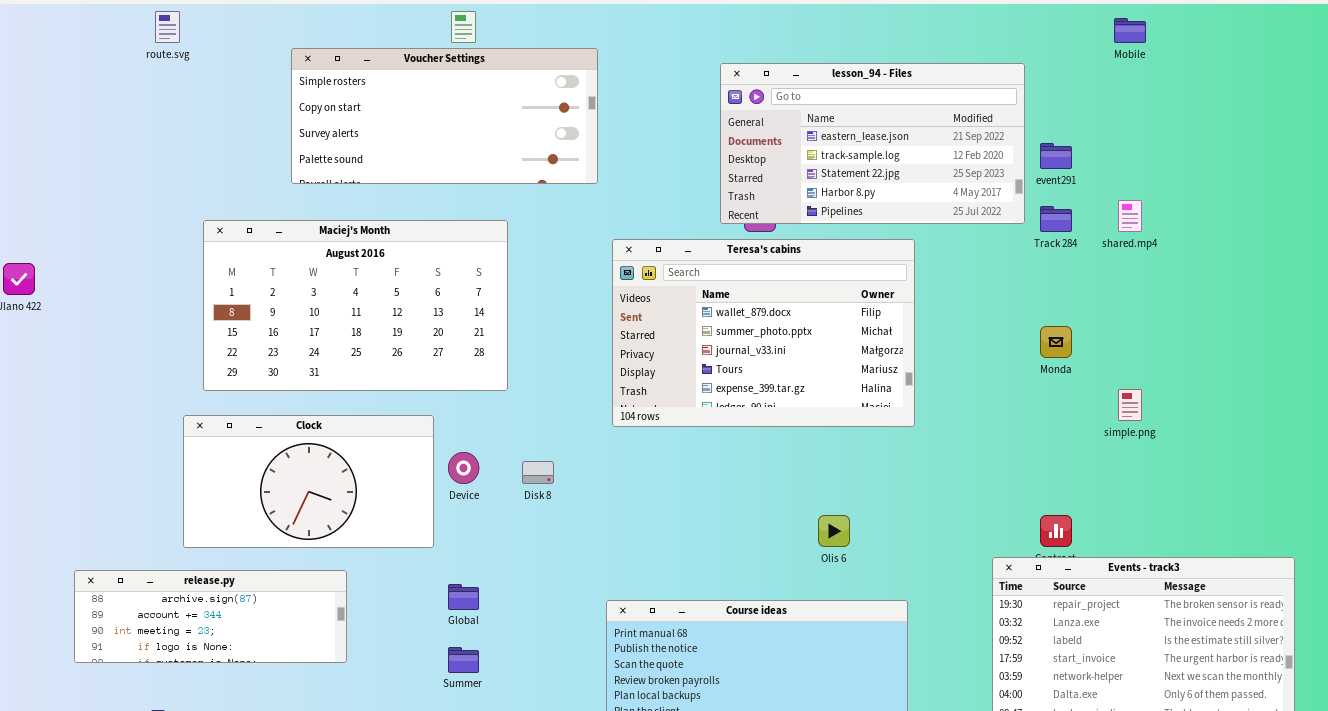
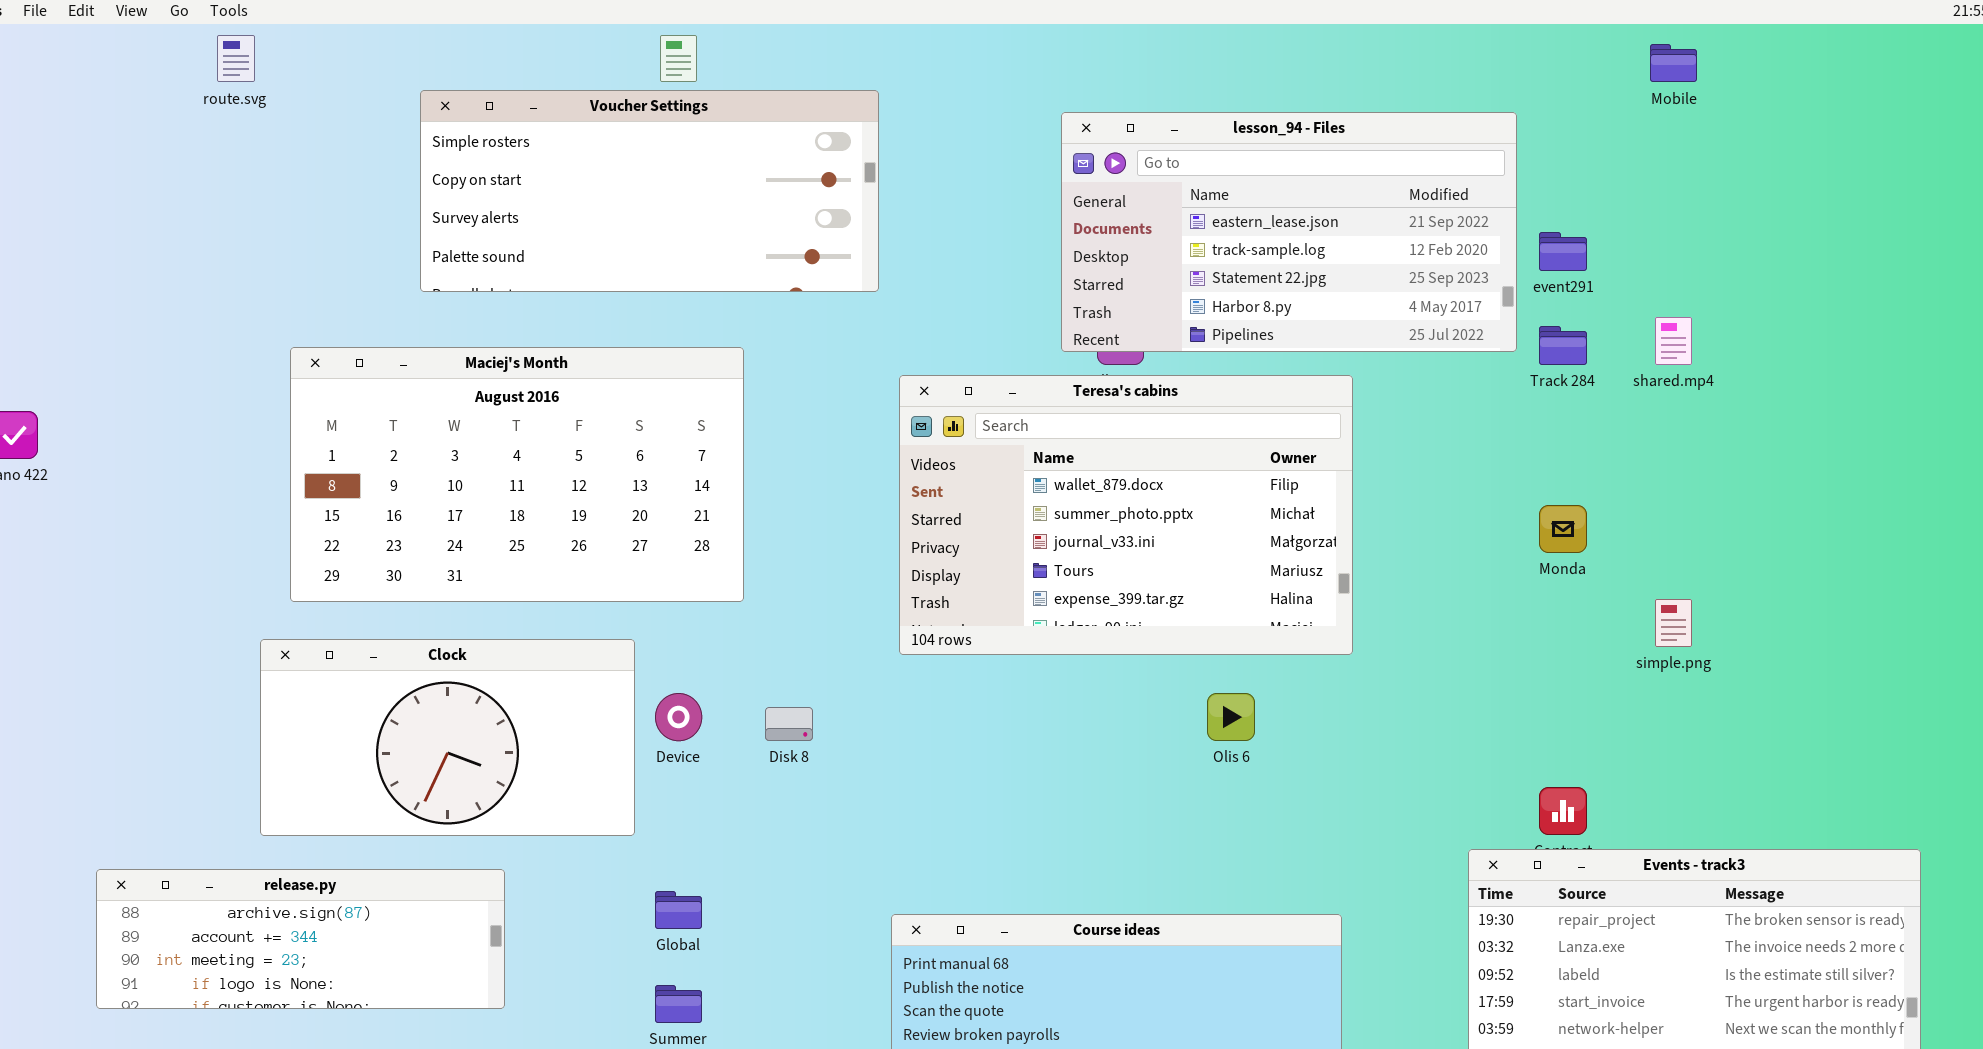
Olis 6: [818,515,850,547] -> [1207,693,1255,741], moved

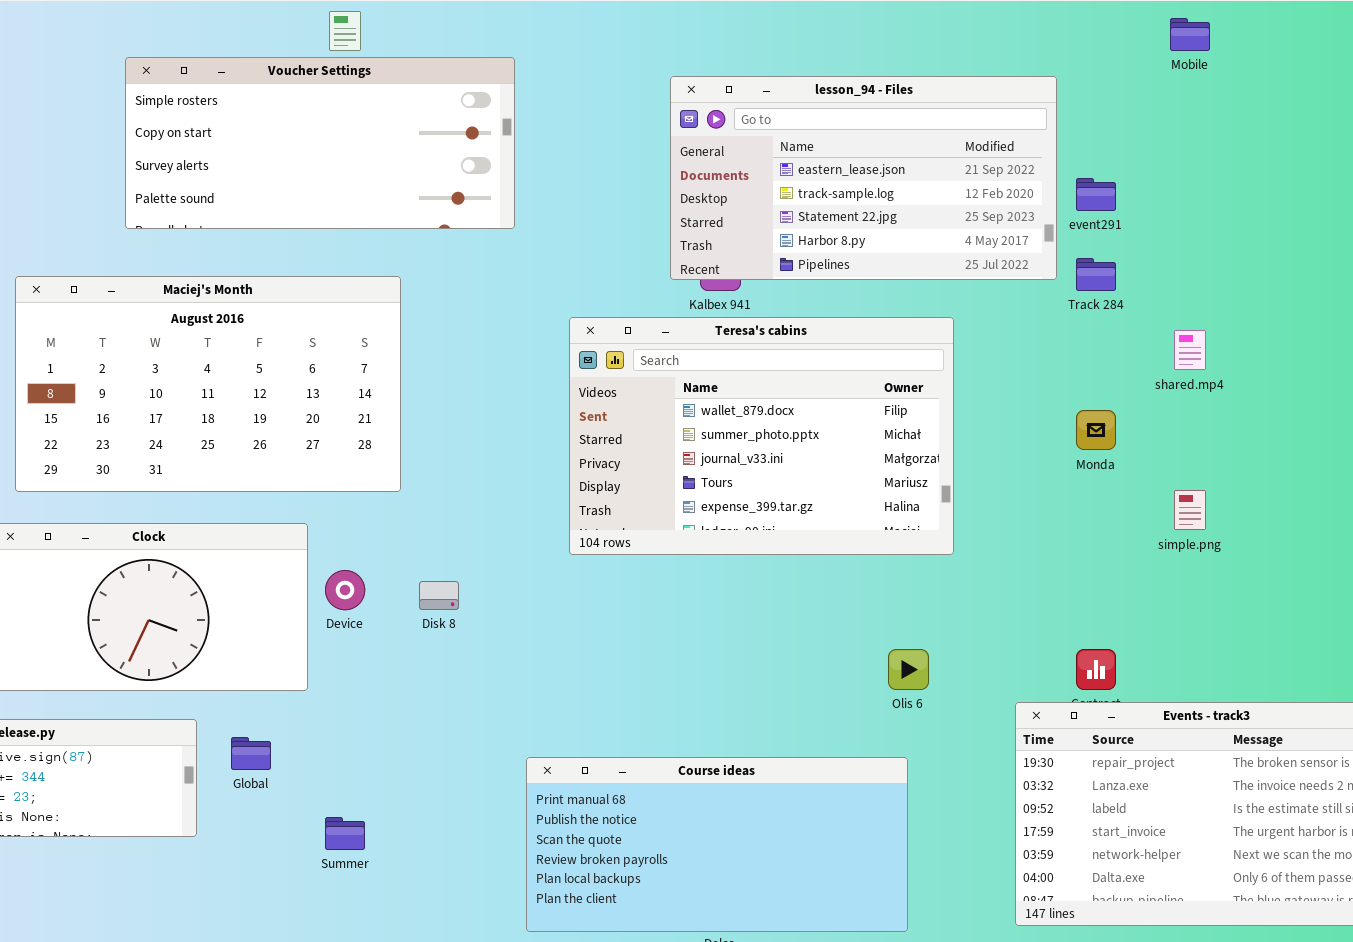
shared.mp4: [1655,317,1692,365] -> [1174,330,1206,370], moved
Teresa's cabins: [899,375,1353,655] -> [569,317,954,555], moved
Olis 6: [1207,693,1255,741] -> [888,649,929,690], moved
Global: [655,891,702,929] -> [231,737,271,770], moved

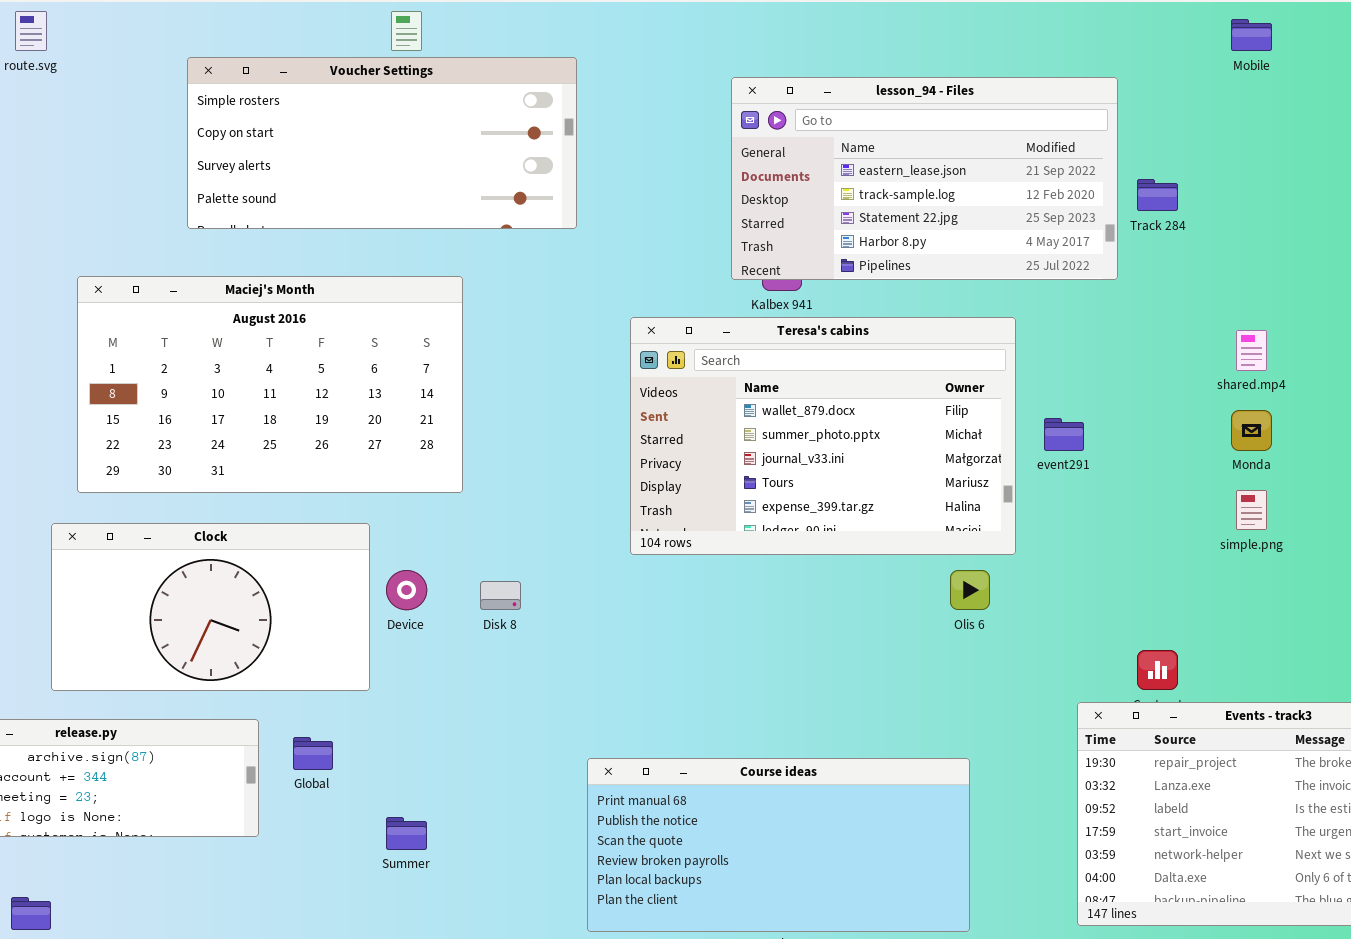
event291: [1076,178,1116,211] -> [1044,418,1084,451], moved
Track 284: [1076,258,1116,291] -> [1137,179,1178,211], moved
Monda: [1076,410,1116,450] -> [1231,410,1272,451], moved
Olis 6: [888,649,929,690] -> [950,570,990,610], moved

